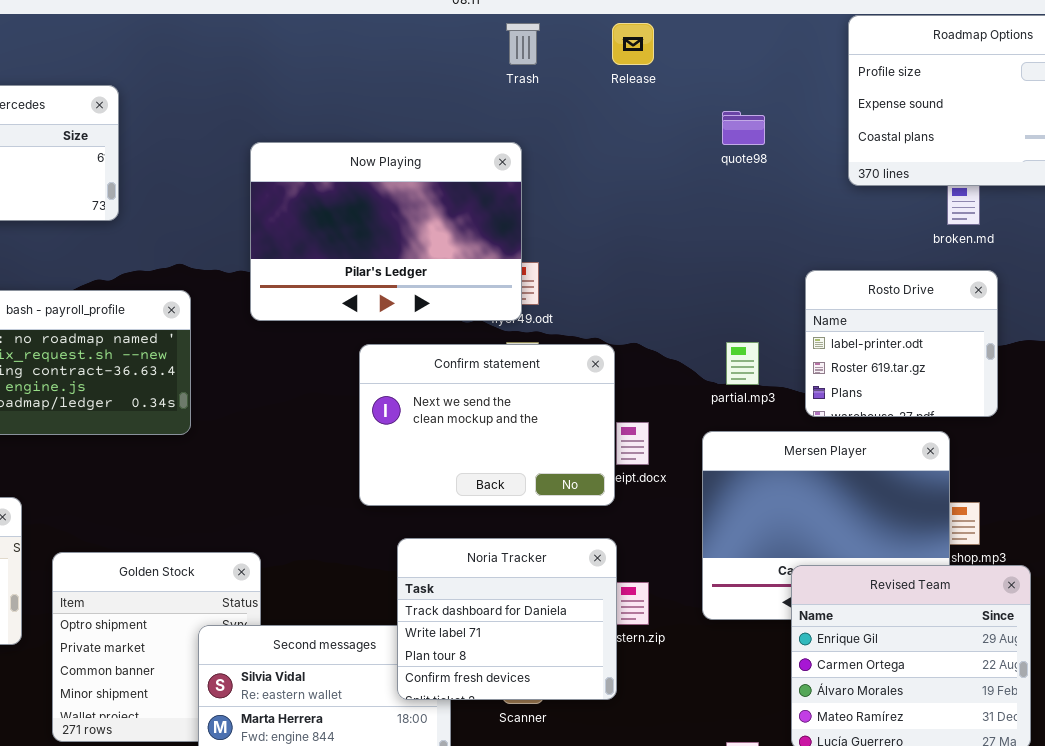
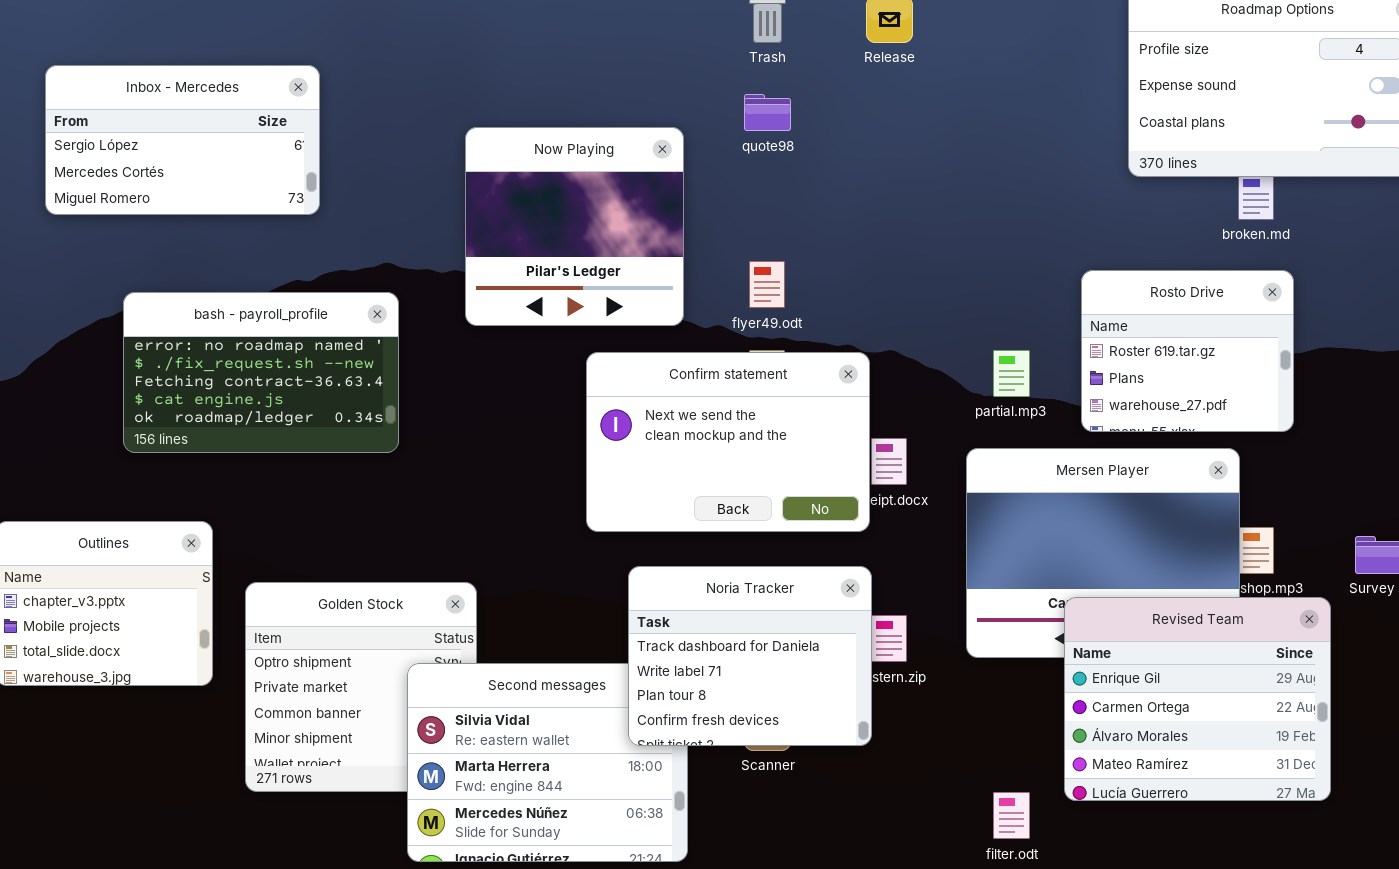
quote98: [722,111,765,145] -> [744,94,791,131], moved
Now Playing: [250,142,522,321] -> [465,127,684,326], resized
Rosto Drive: [805,270,998,417] -> [1081,270,1294,432], scrolled down 1 row

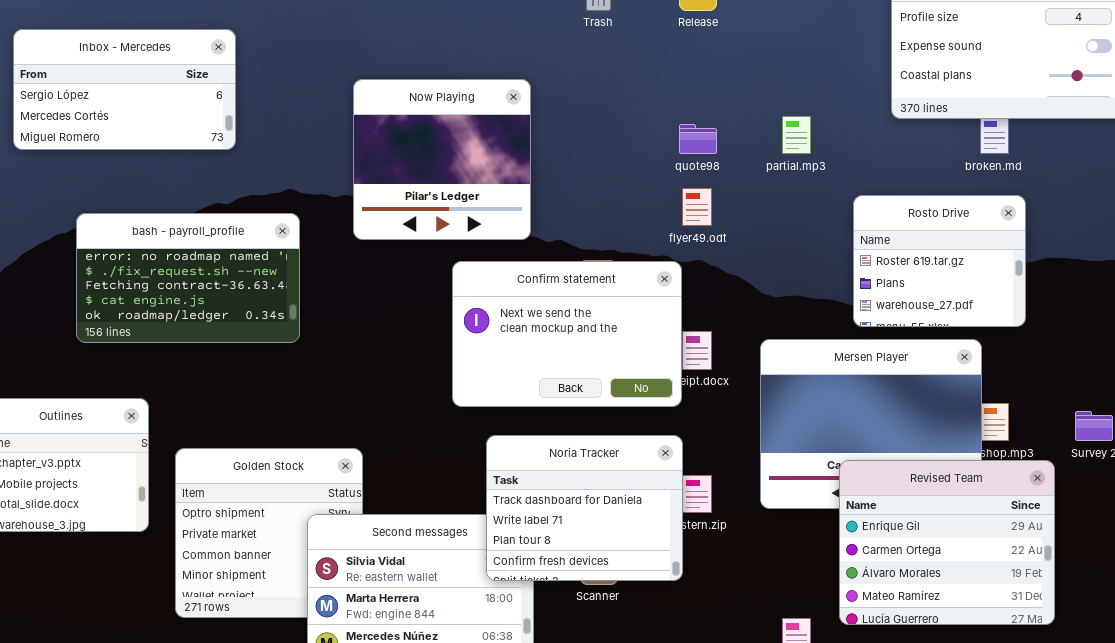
quote98: [744,94,791,131] -> [679,124,717,154], moved
flyer49.odt: [749,261,785,308] -> [682,188,712,226], moved
partial.mp3: [993,350,1030,397] -> [782,116,811,154], moved

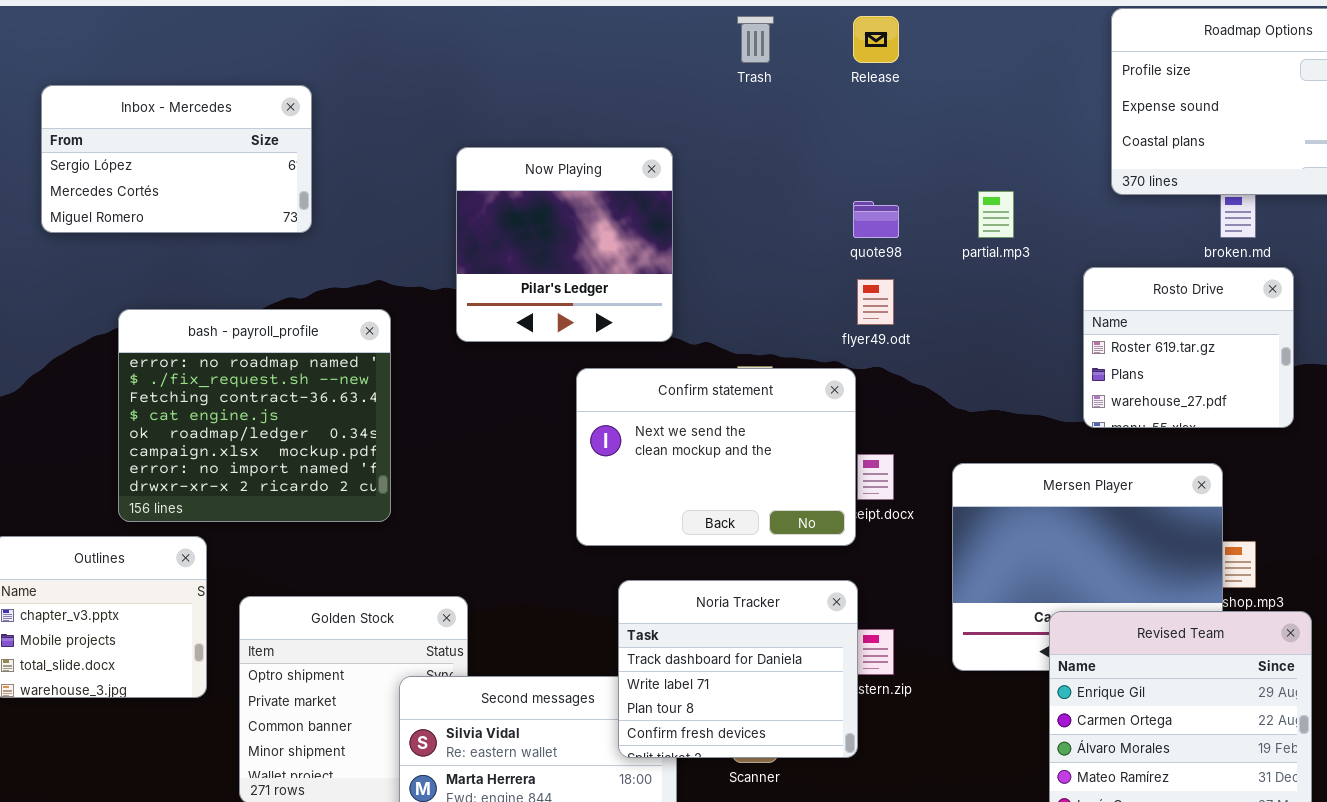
Rosto Drive: [853,195,1026,327] -> [1083,267,1294,428], moved
bash - payroll_profile: [76,213,300,343] -> [118,309,391,522], resized

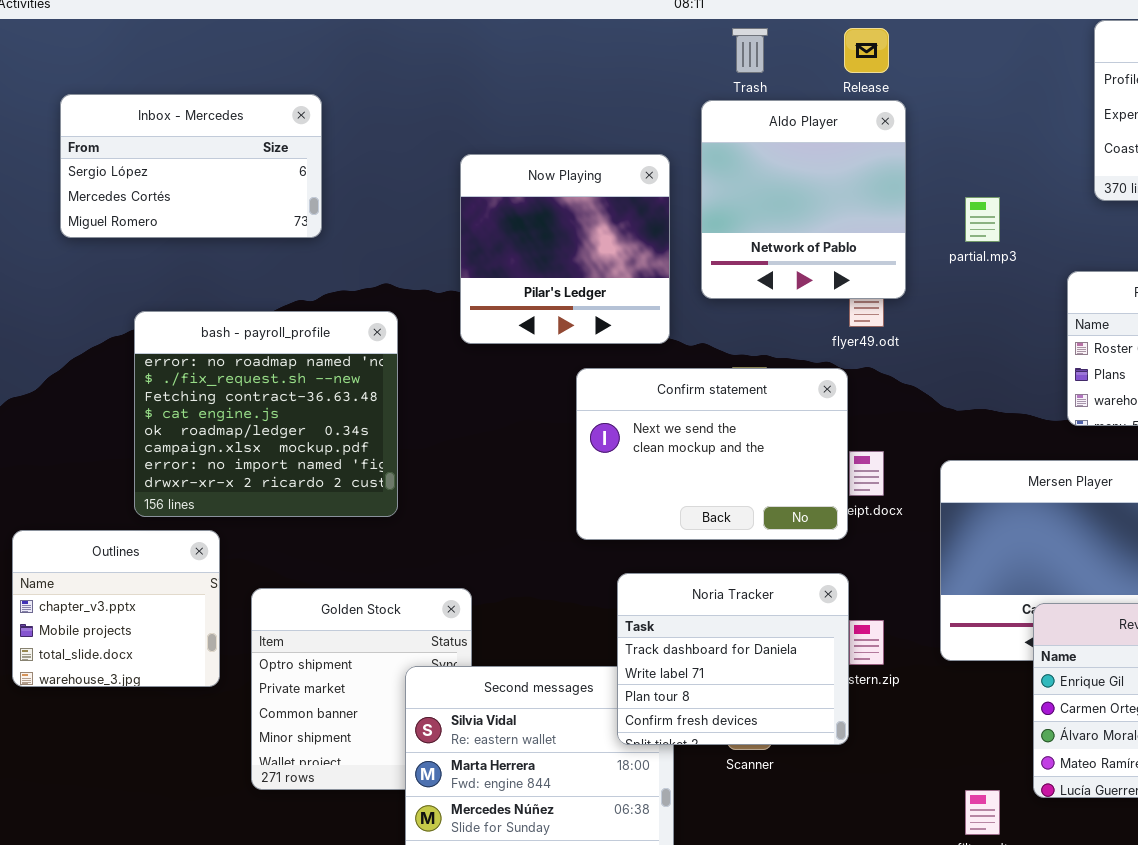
Aldo Player: none -> [701,100,906,299], opened

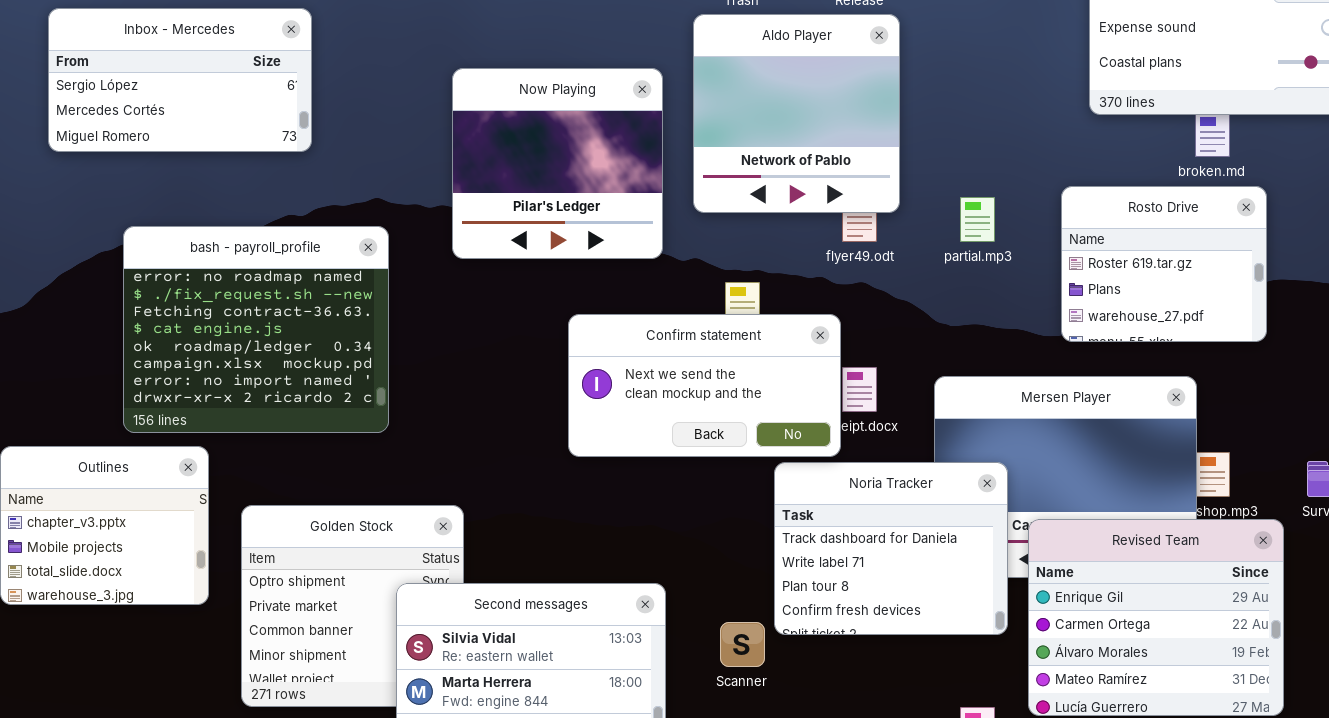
partial.mp3: [965,197,1000,242] -> [960,197,995,242], moved
Confirm statement: [576,368,848,540] -> [568,314,841,457], resized
Noria Tracker: [617,573,849,745] -> [774,462,1008,635], moved

